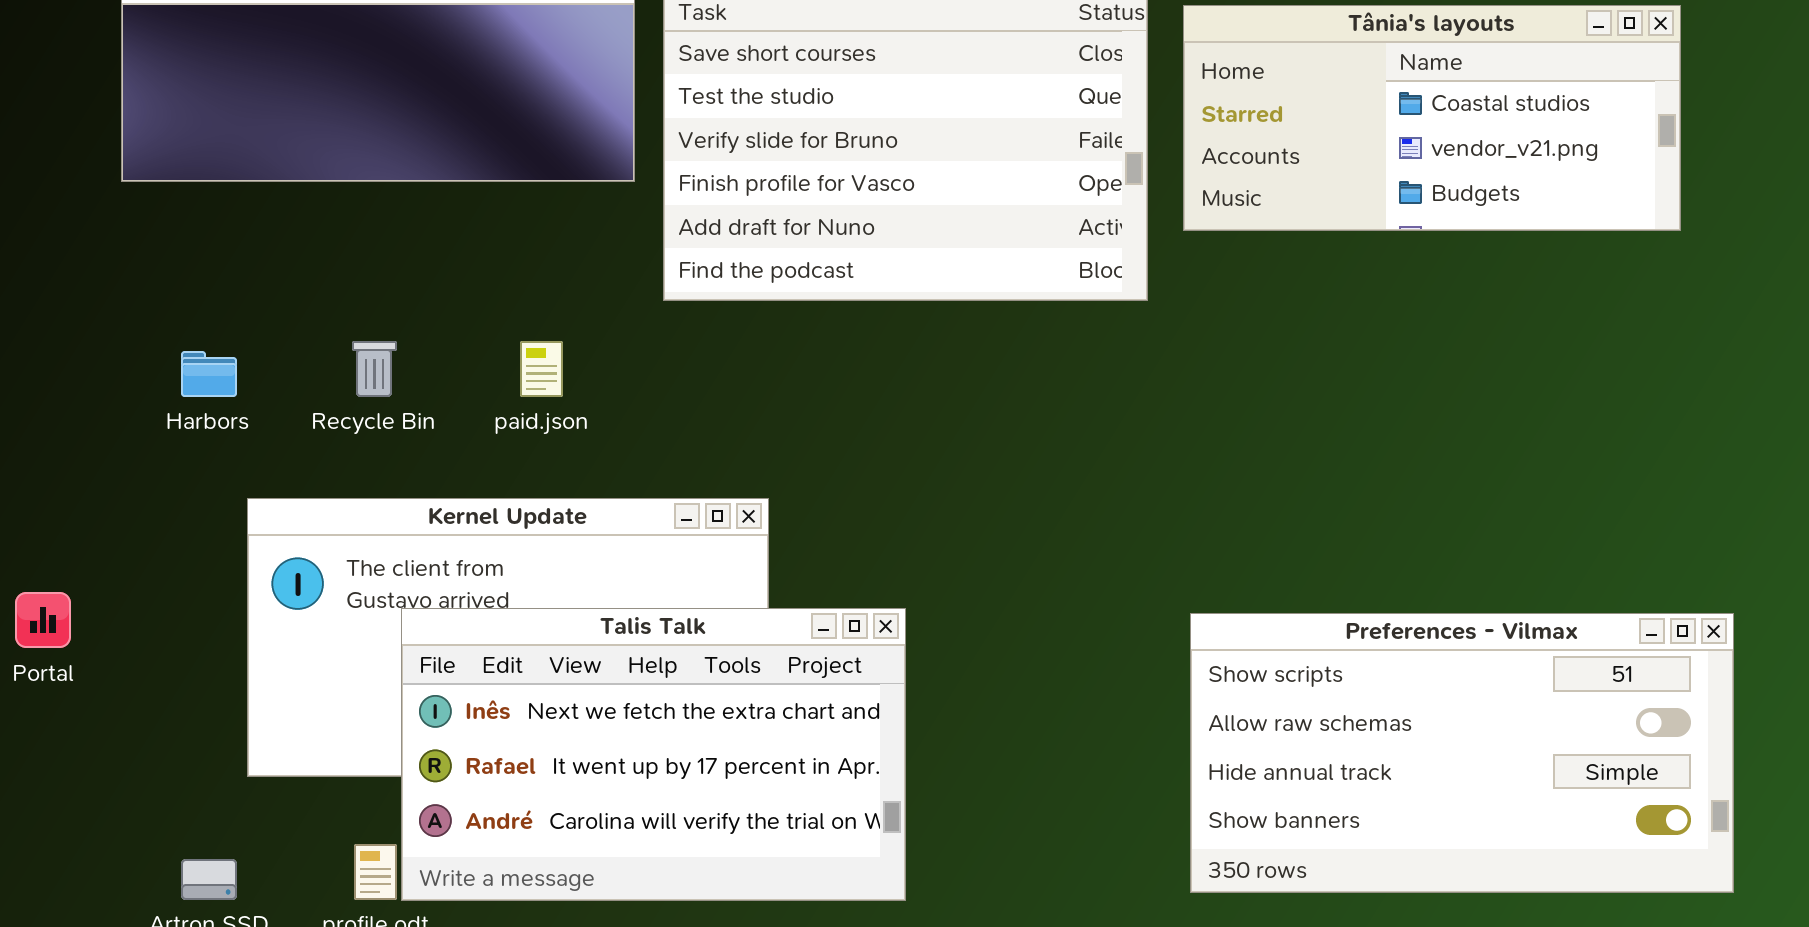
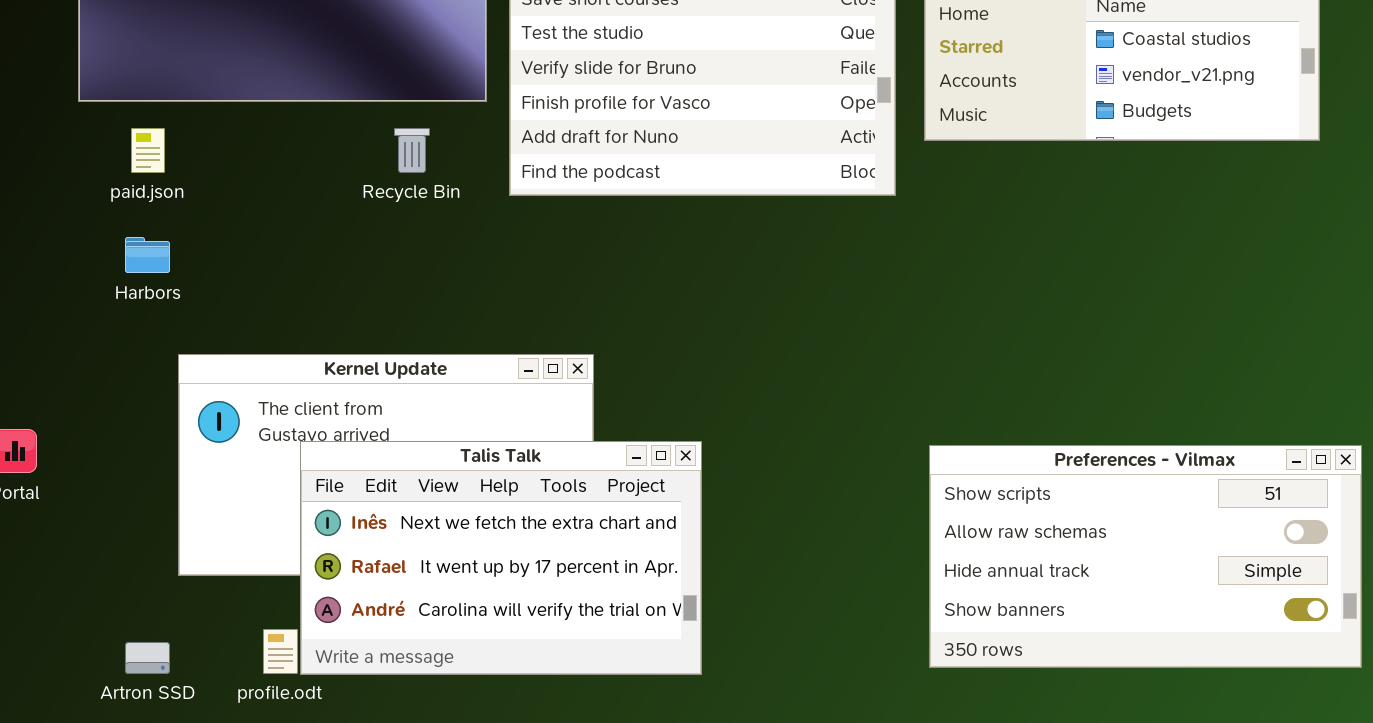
Recycle Bin: [352,341,397,397] -> [394,128,430,173], moved
paid.json: [520,341,563,397] -> [131,128,165,173], moved

